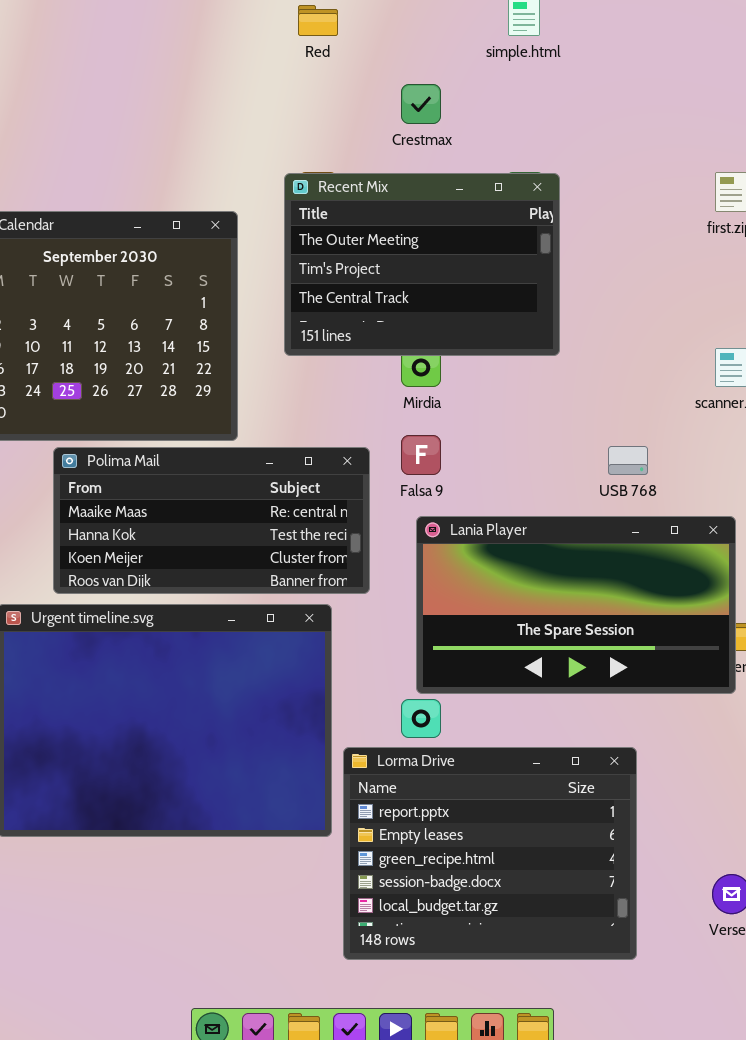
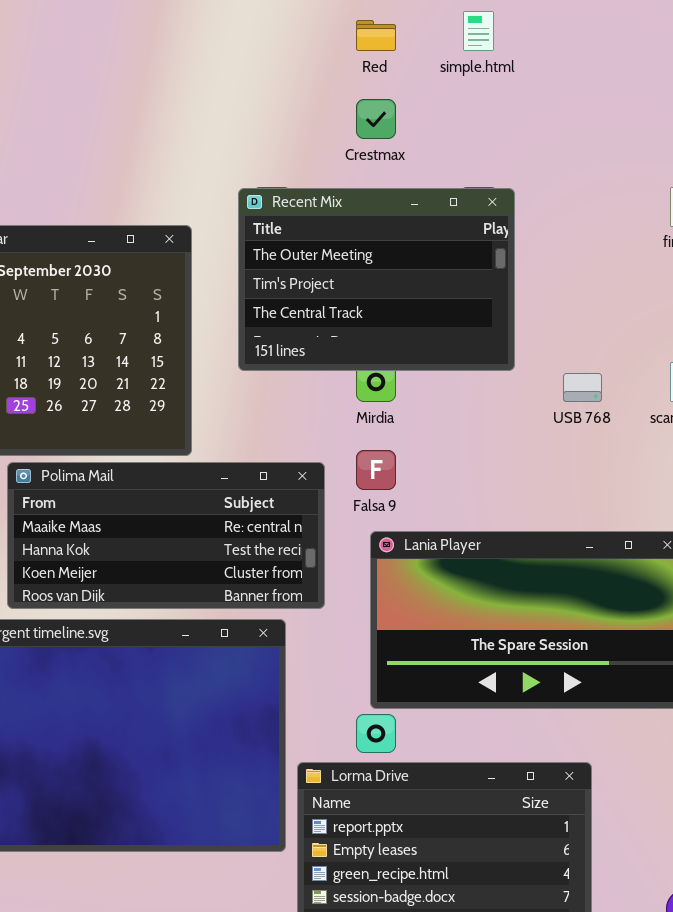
Red: [298,5,338,36] -> [356,20,396,51], moved
USB 768: [608,446,648,475] -> [563,373,602,402], moved

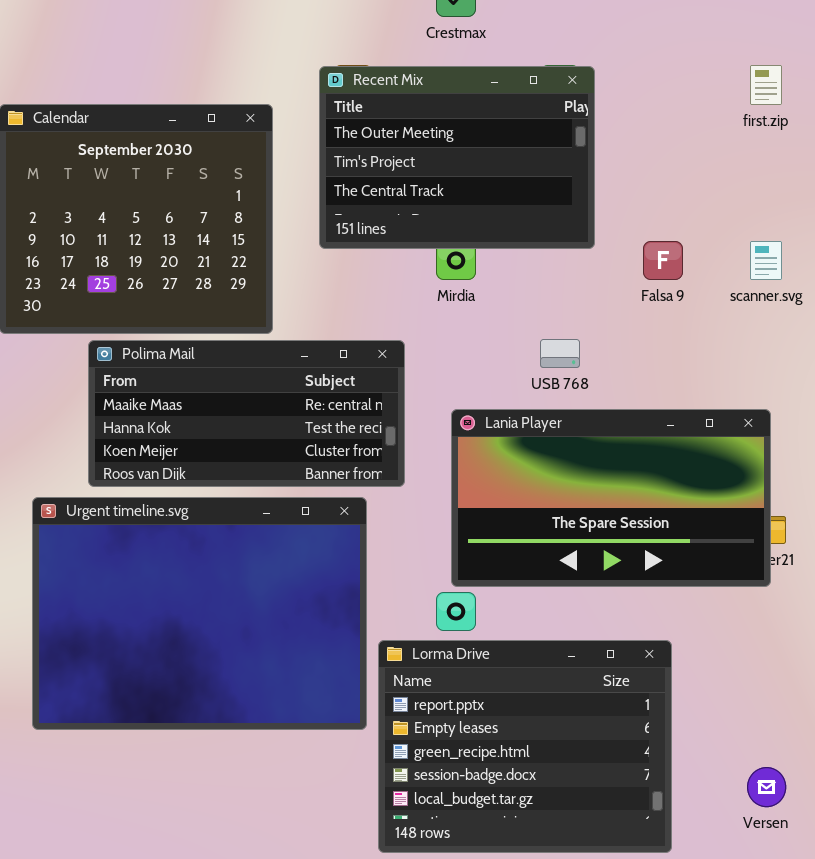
USB 768: [563,373,602,402] -> [540,339,580,368], moved
Falsa 9: [356,450,396,490] -> [643,241,683,280], moved

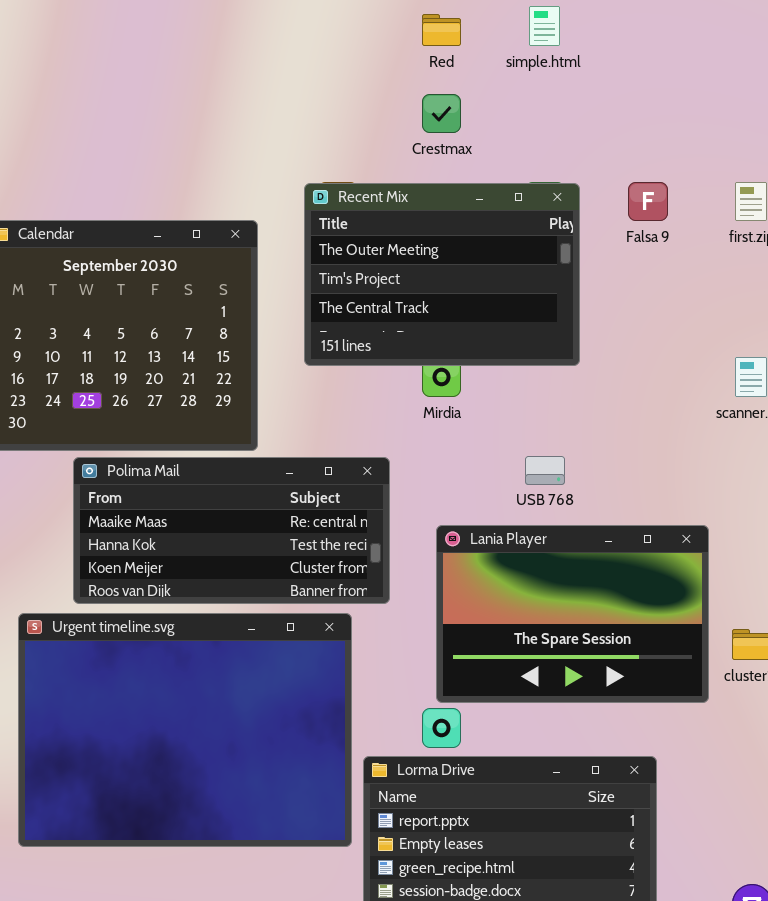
Falsa 9: [643,241,683,280] -> [628,182,668,221], moved
Lania Player: [451,409,771,587] -> [436,525,709,703], resized

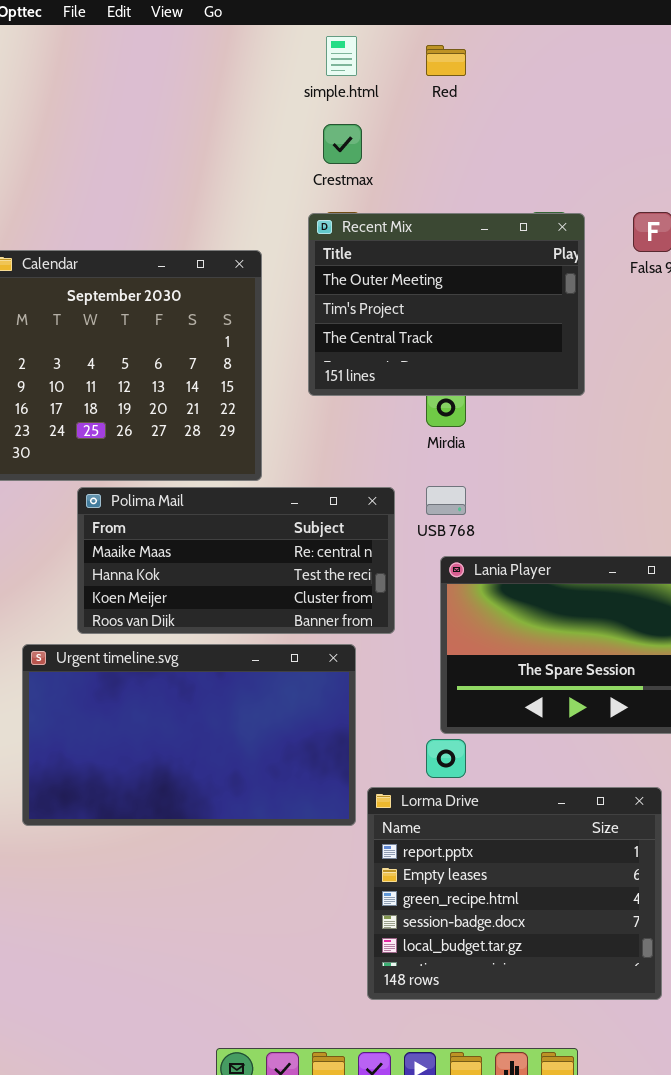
simple.html: [529,6,560,46] -> [326,36,357,76], moved
Crestmax: [422,94,461,133] -> [323,124,362,164], moved
USB 768: [525,456,565,485] -> [426,486,466,515], moved
Urgent timeline.svg: [18,613,352,847] -> [22,644,356,826], resized

